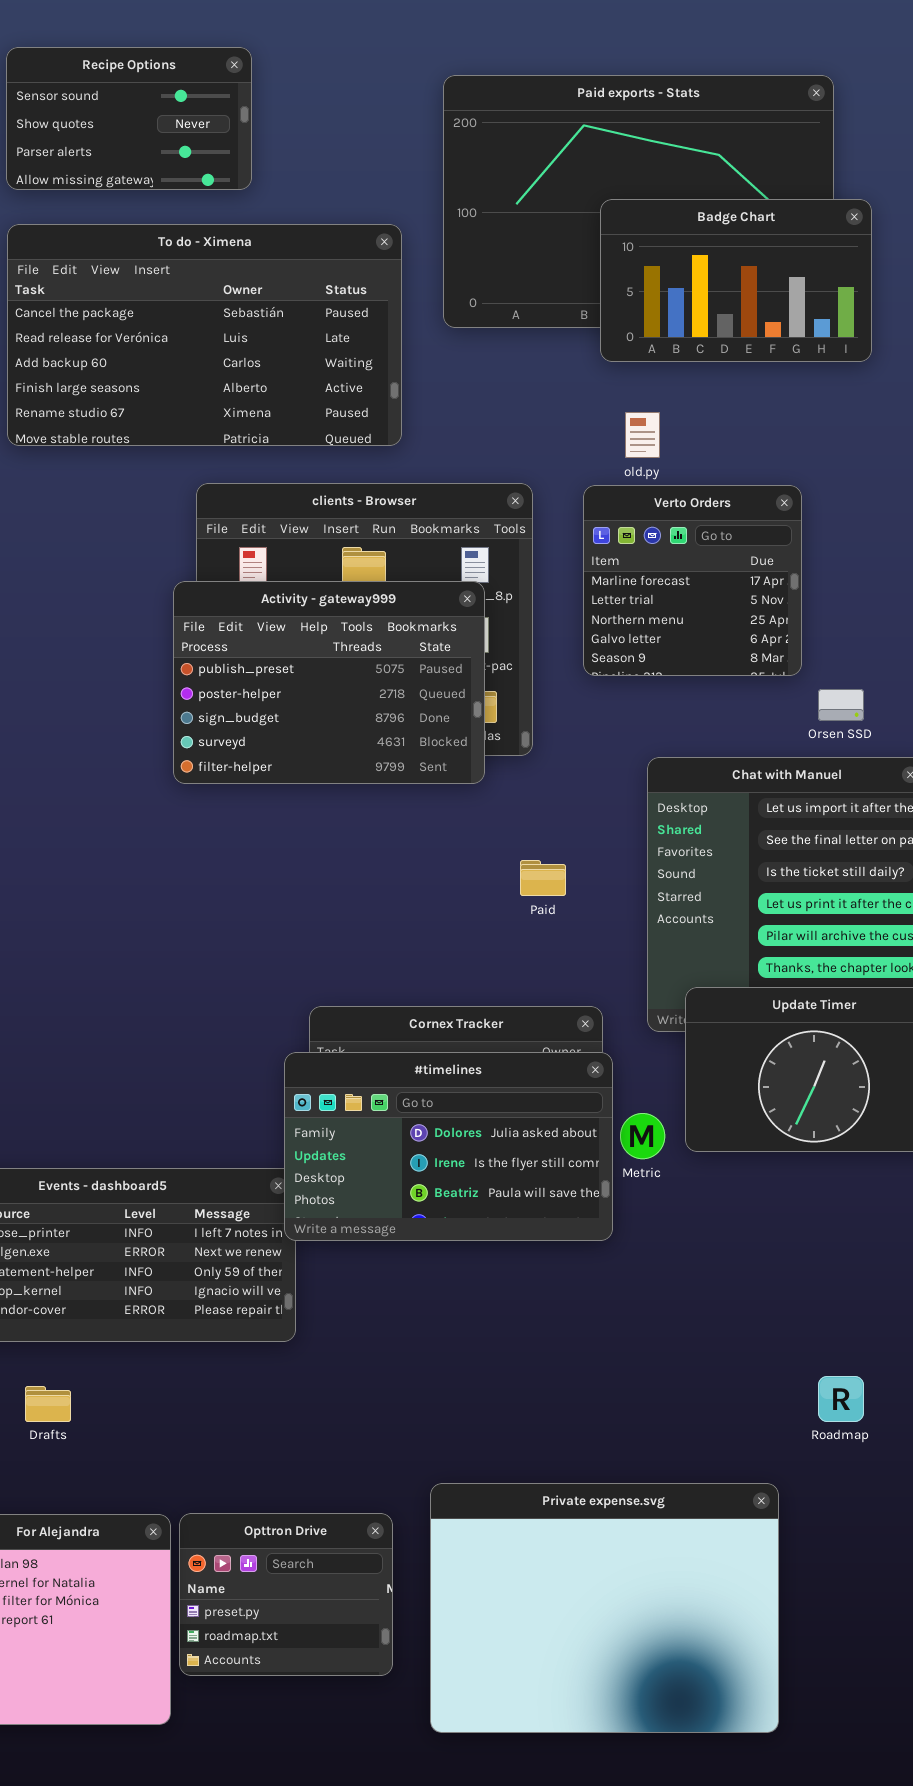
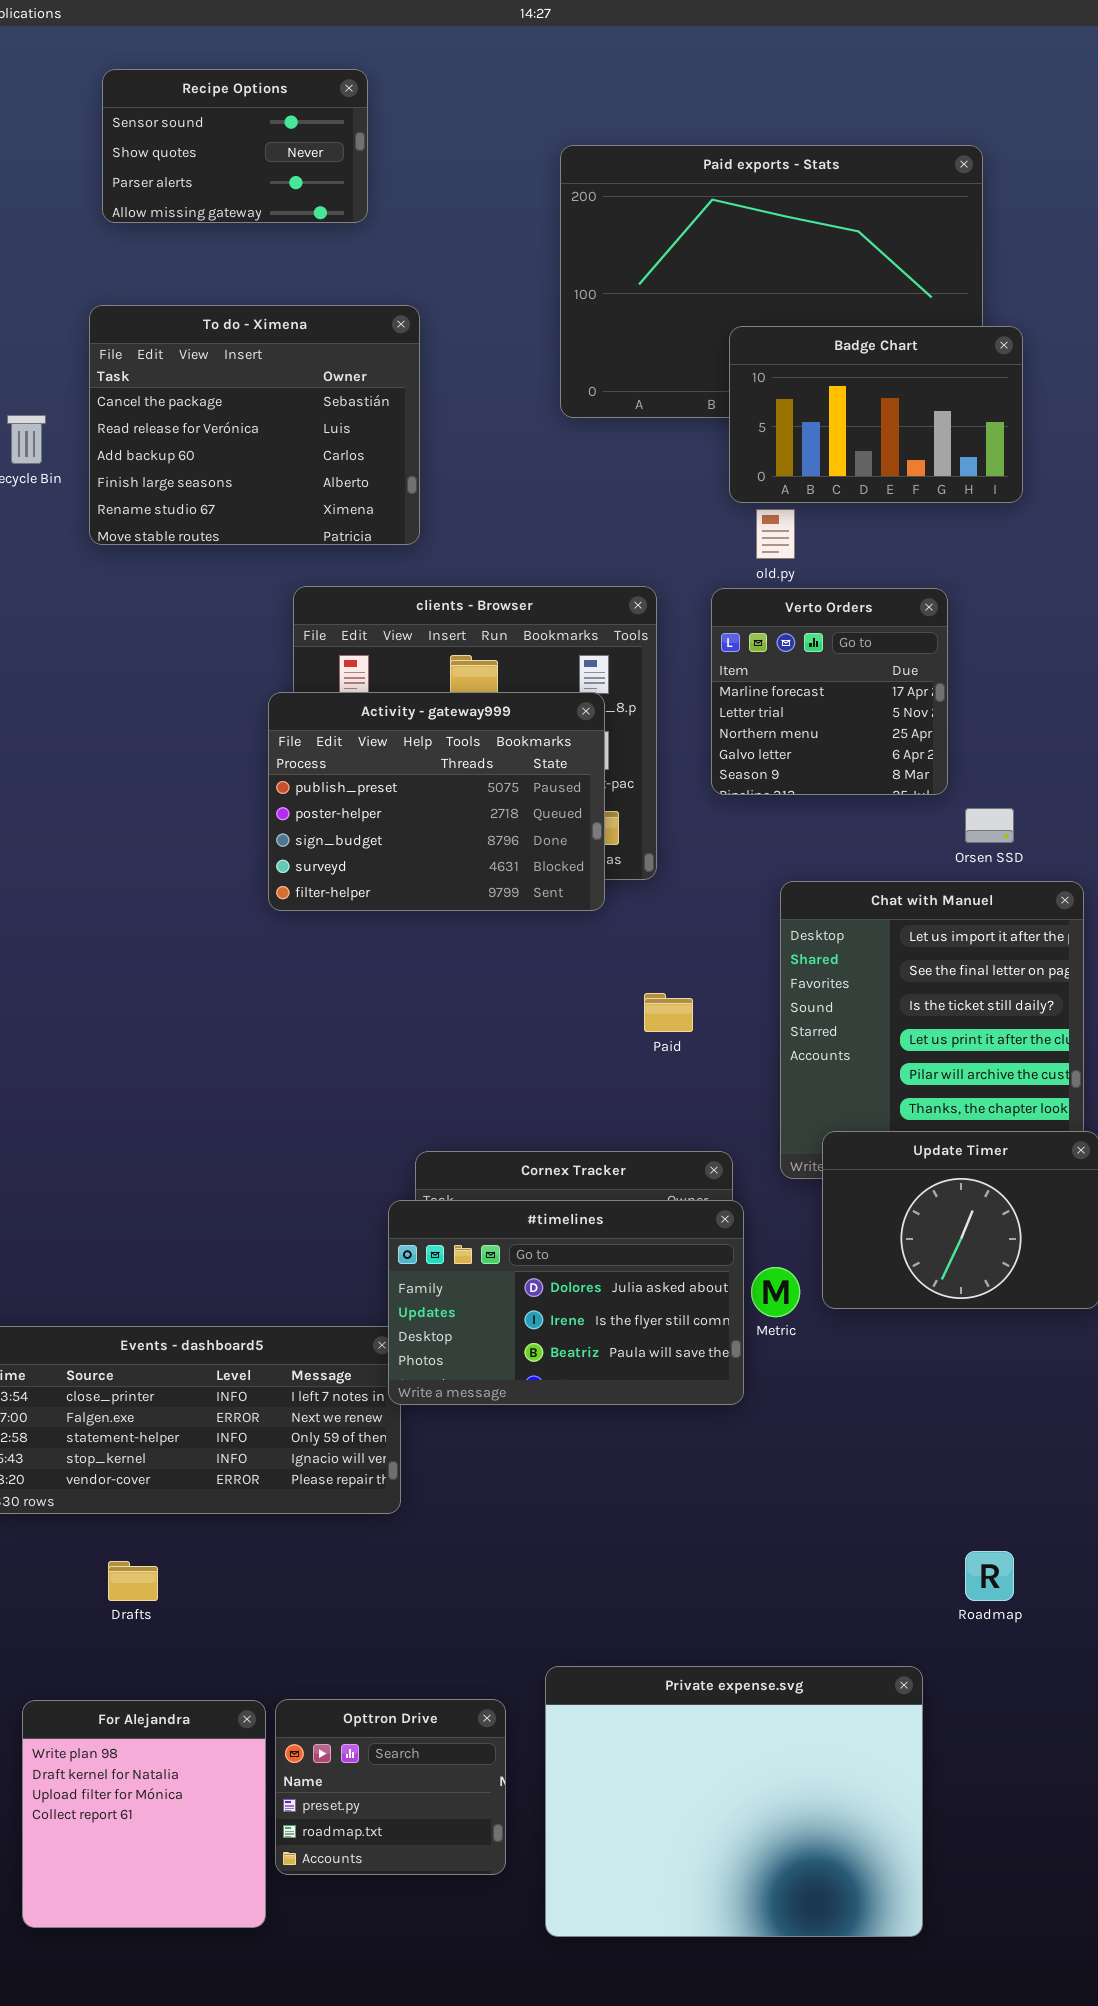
Recipe Options: [6,47,252,190] -> [102,69,368,223], moved
Badge Chart: [600,199,872,362] -> [729,326,1023,503], moved
To do - Ximena: [7,224,402,446] -> [89,305,420,545], resized

